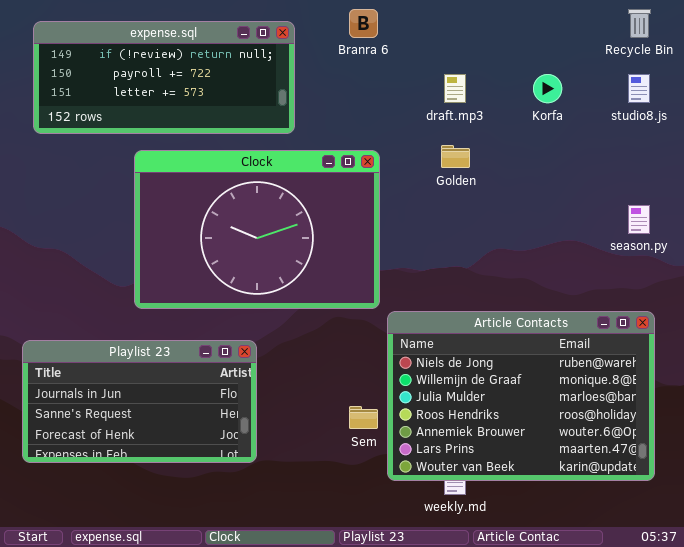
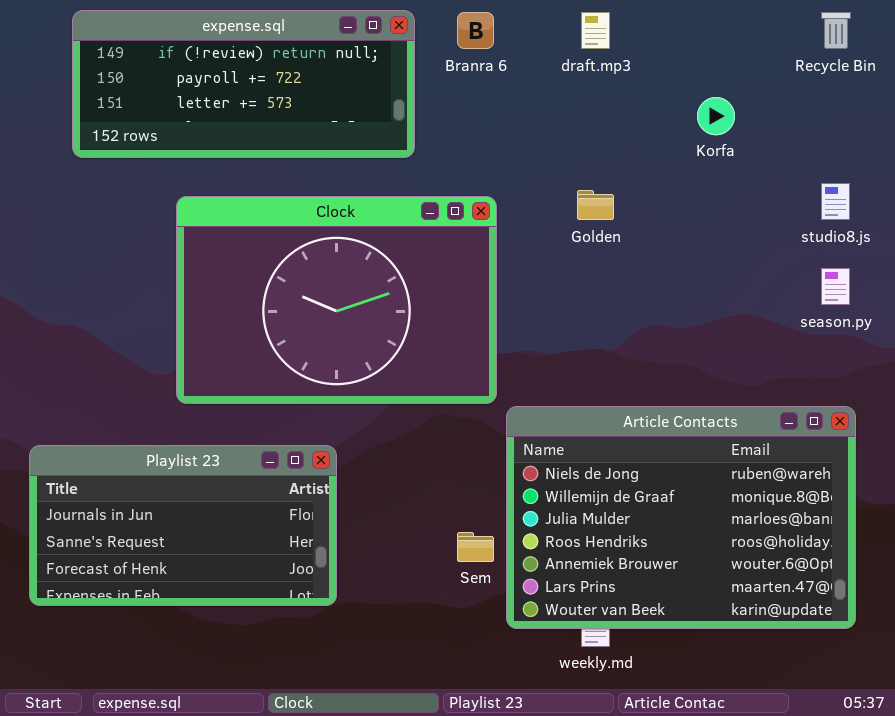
expense.sql: [33,21,295,134] -> [72,10,415,158], moved
draft.mp3: [444,74,466,103] -> [581,12,610,49], moved
studio8.js: [628,74,650,103] -> [821,183,850,220], moved

